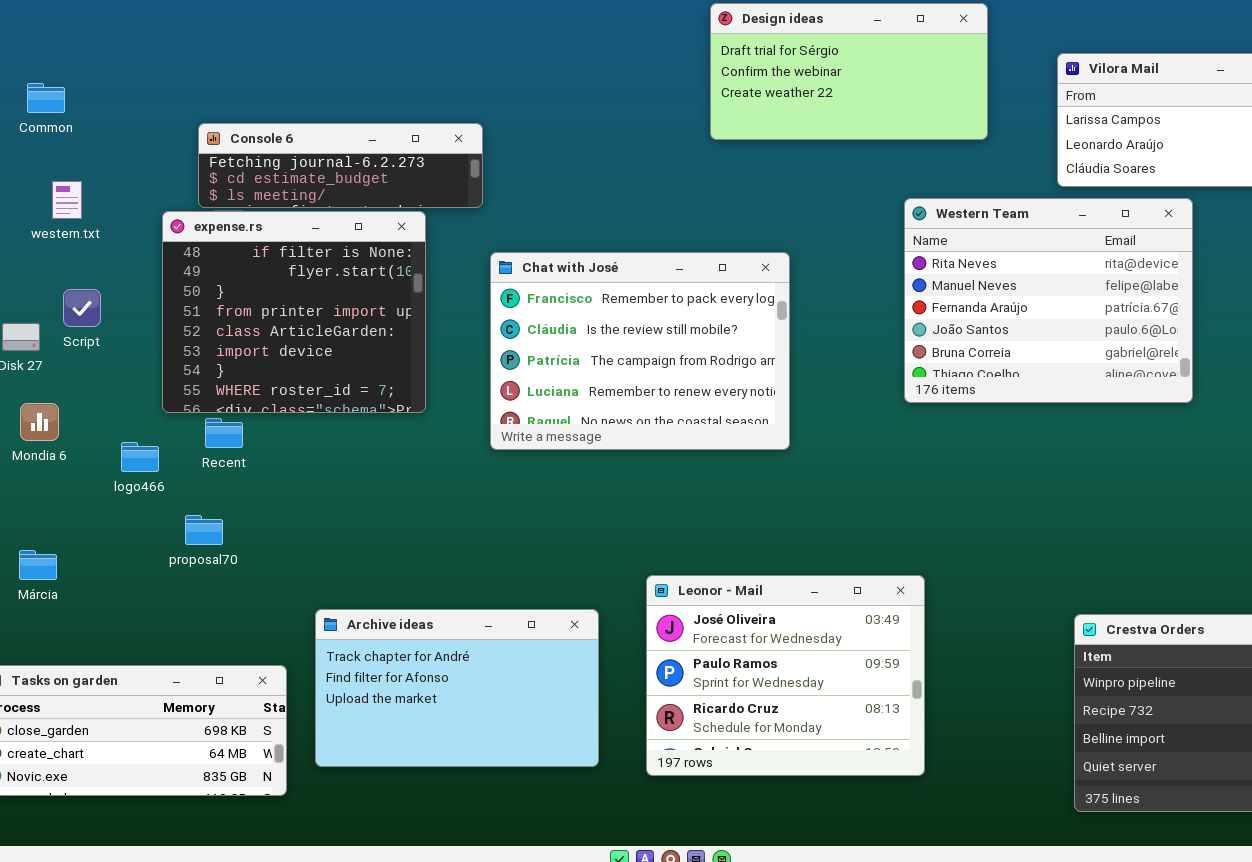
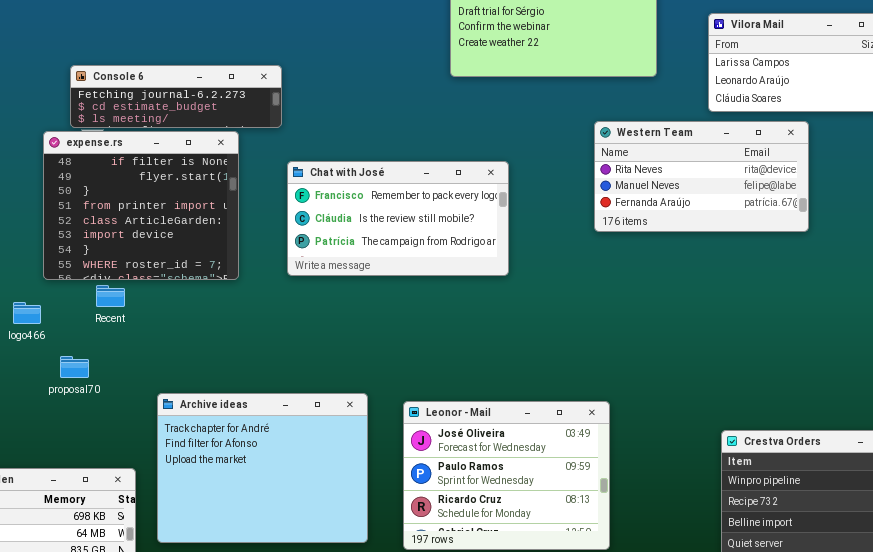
Western Team: [904,198,1193,403] -> [594,121,809,232], resized
Chat with José: [490,252,790,450] -> [287,161,509,276], resized
Recent: [205,418,243,448] -> [96,285,125,307], moved
Archive ideas: [315,609,599,767] -> [157,393,368,543], resized

